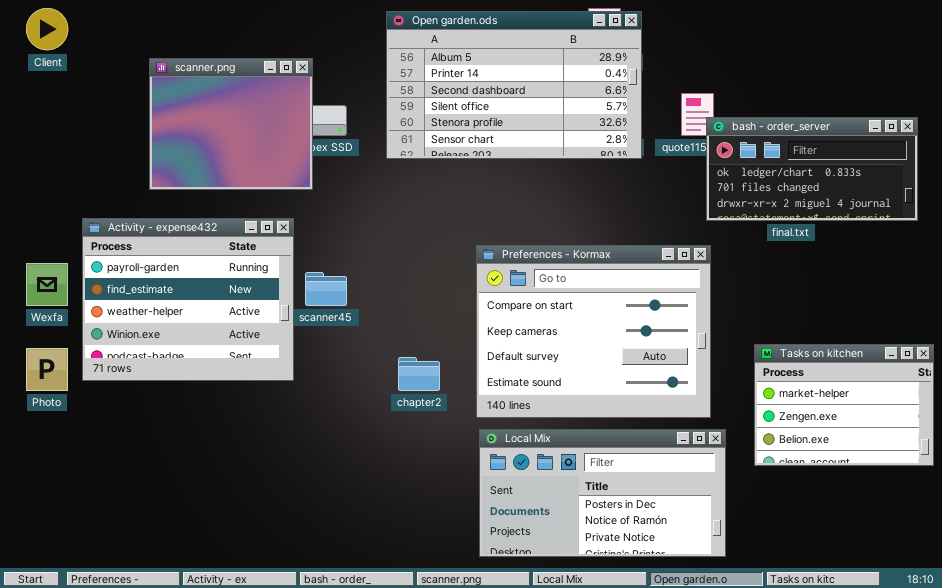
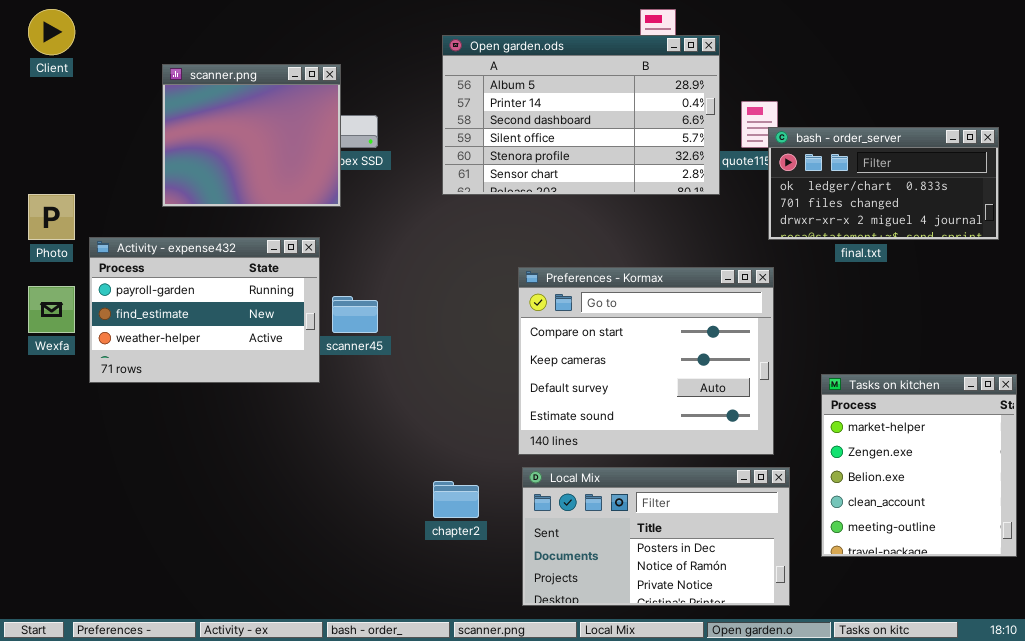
Open garden.ods: [386,11,642,159] -> [442,35,720,195], moved
Activity - expense432: [82,218,294,381] -> [89,237,320,383], resized
Tasks on kitchen: [754,344,934,466] -> [821,374,1017,557], resized
Photo: [26,348,68,391] -> [28,194,75,240], moved
chapter2: [398,357,440,391] -> [433,481,479,518], moved

